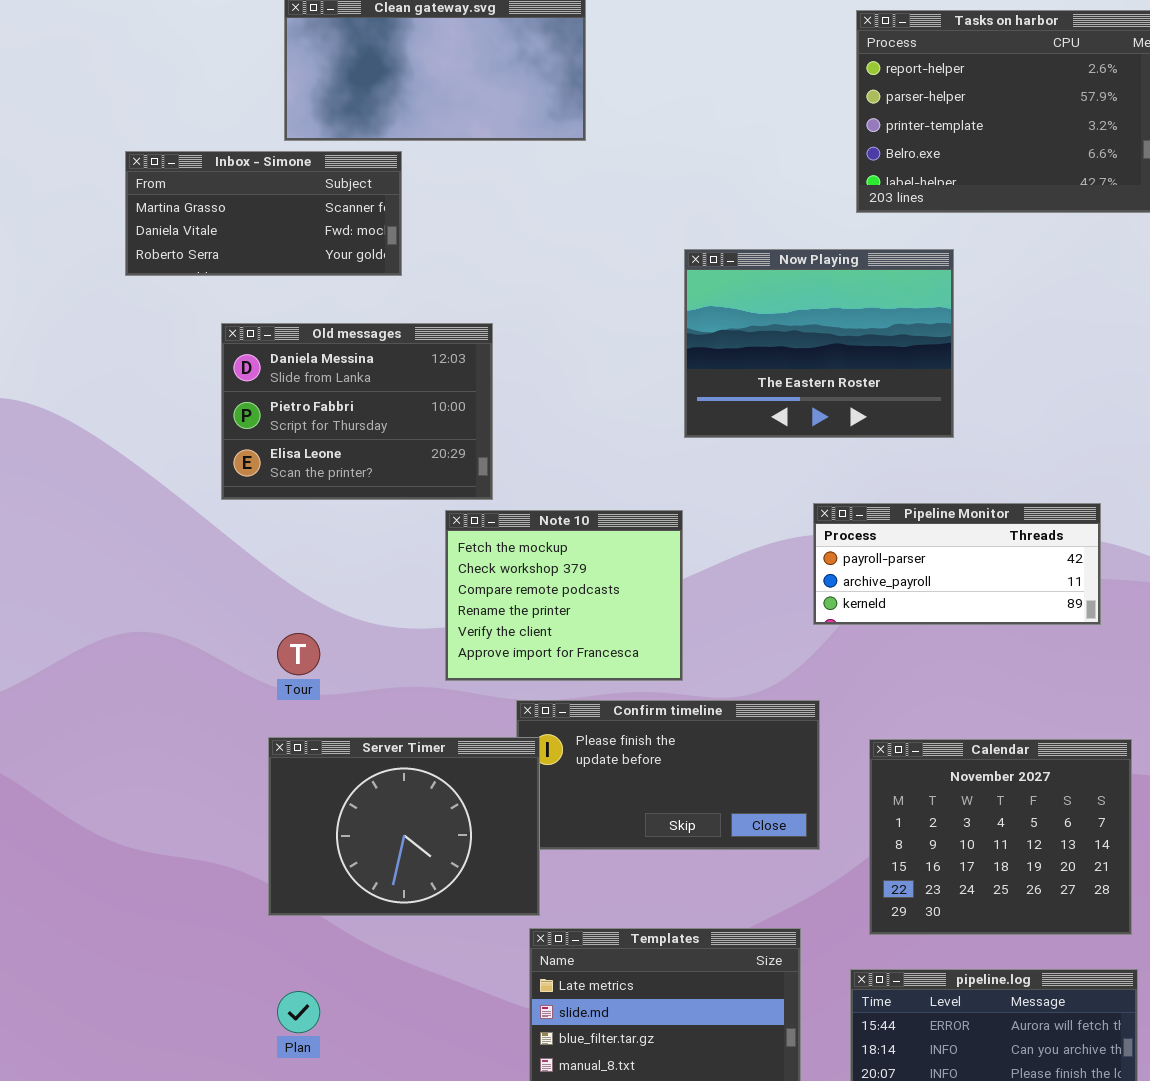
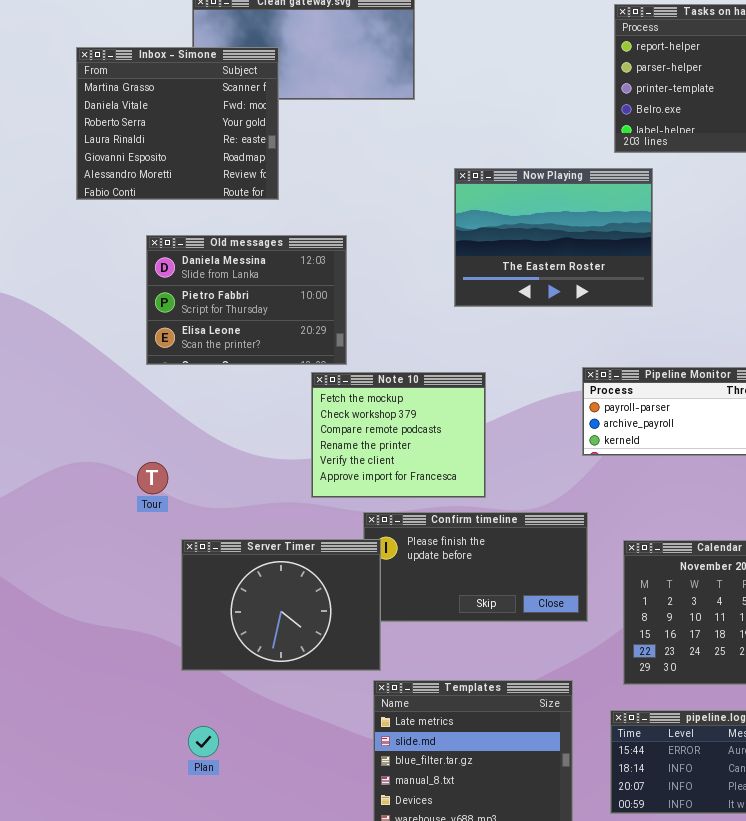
Inbox - Simone: [125,151,402,276] -> [76,47,279,200], resized
Now Playing: [684,249,954,438] -> [454,168,653,307], moved
Tour: [277,633,320,675] -> [137,462,168,494], moved

